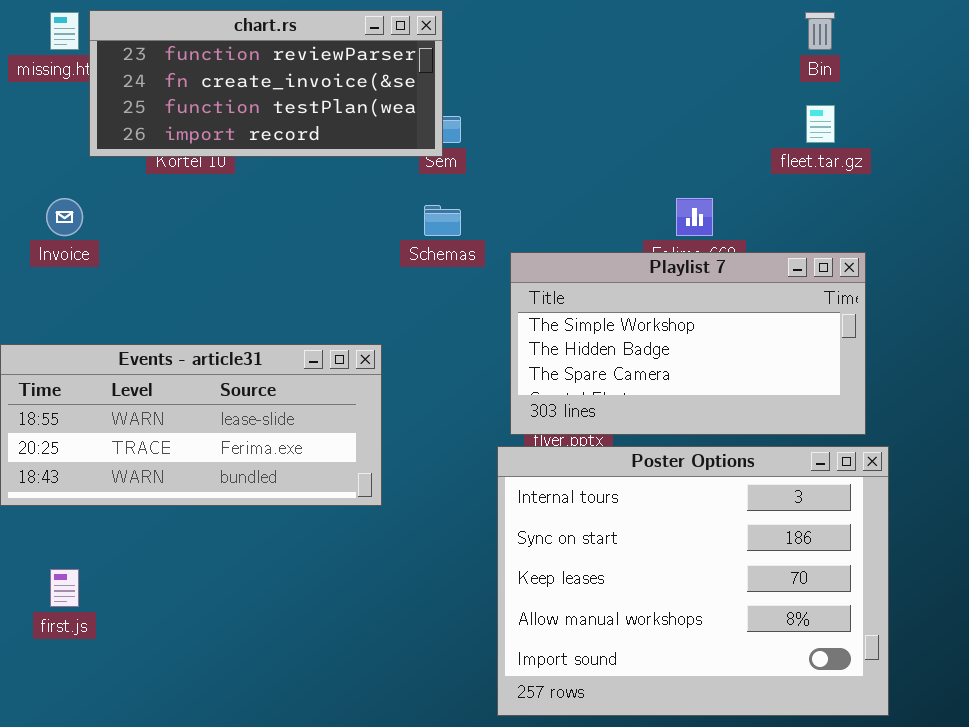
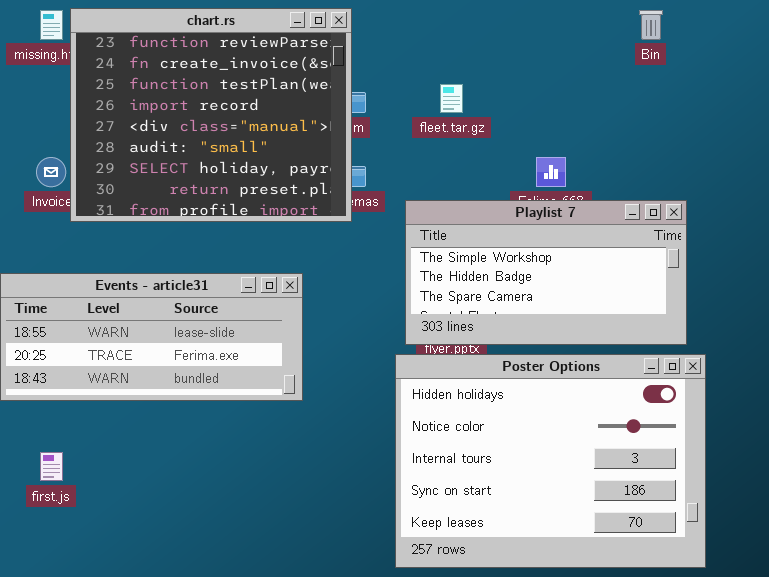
chart.rs: [89,10,443,157] -> [70,8,352,222], resized
fleet.tar.gz: [806,105,835,143] -> [440,84,463,113], moved
Poster Options: [497,446,889,716] -> [395,354,706,568], scrolled up 2 rows

